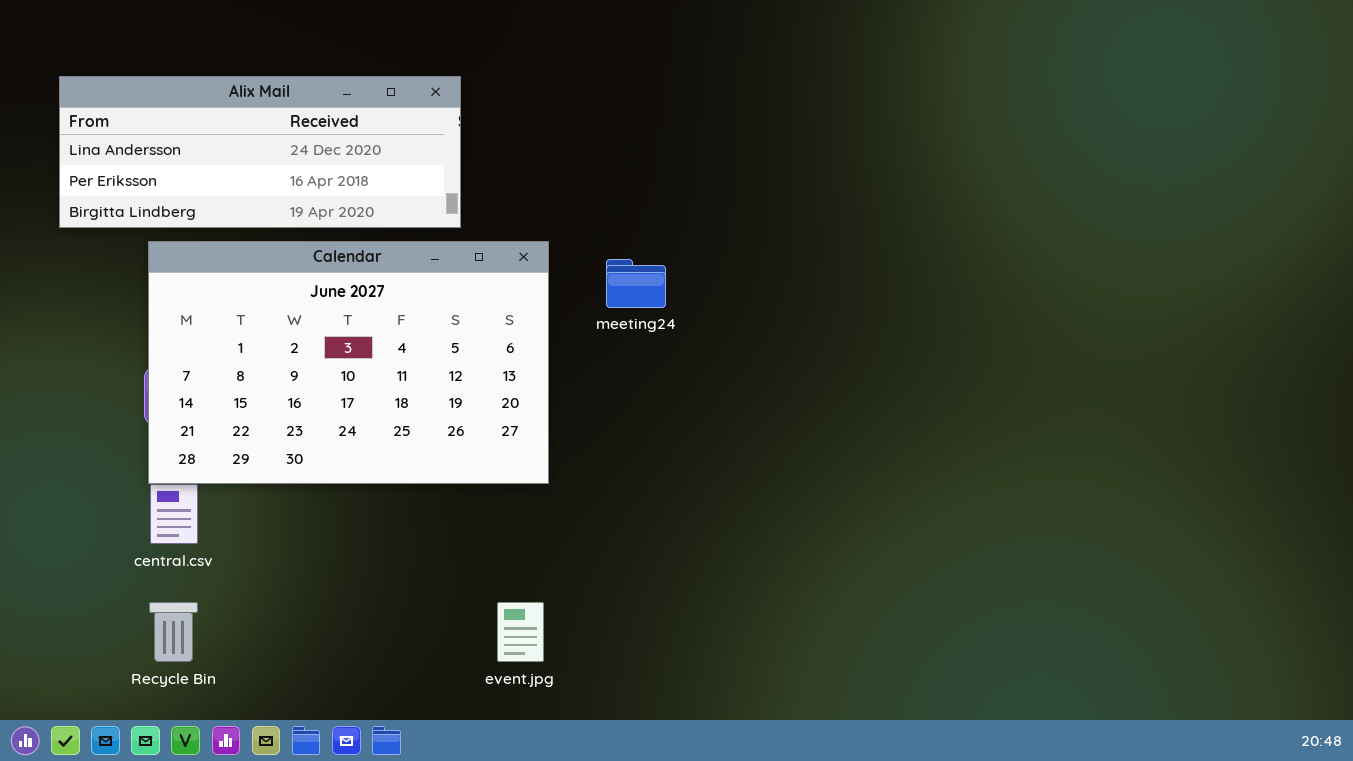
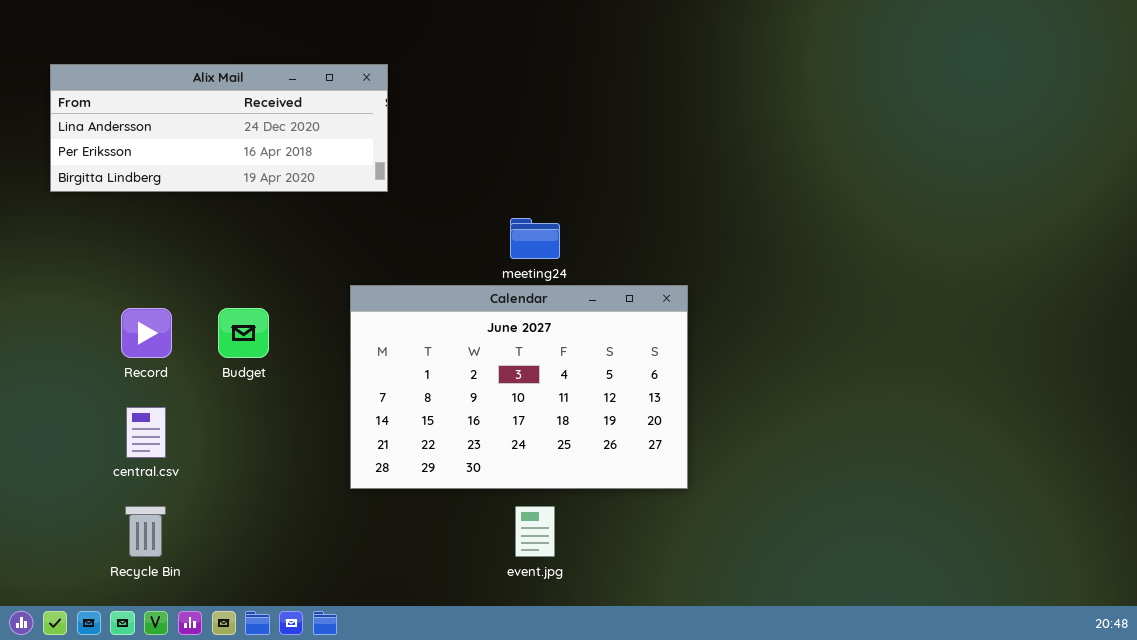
Calendar: [148,241,549,484] -> [350,285,688,489], moved
event.jpg: [497,602,544,662] -> [515,506,555,557], moved

